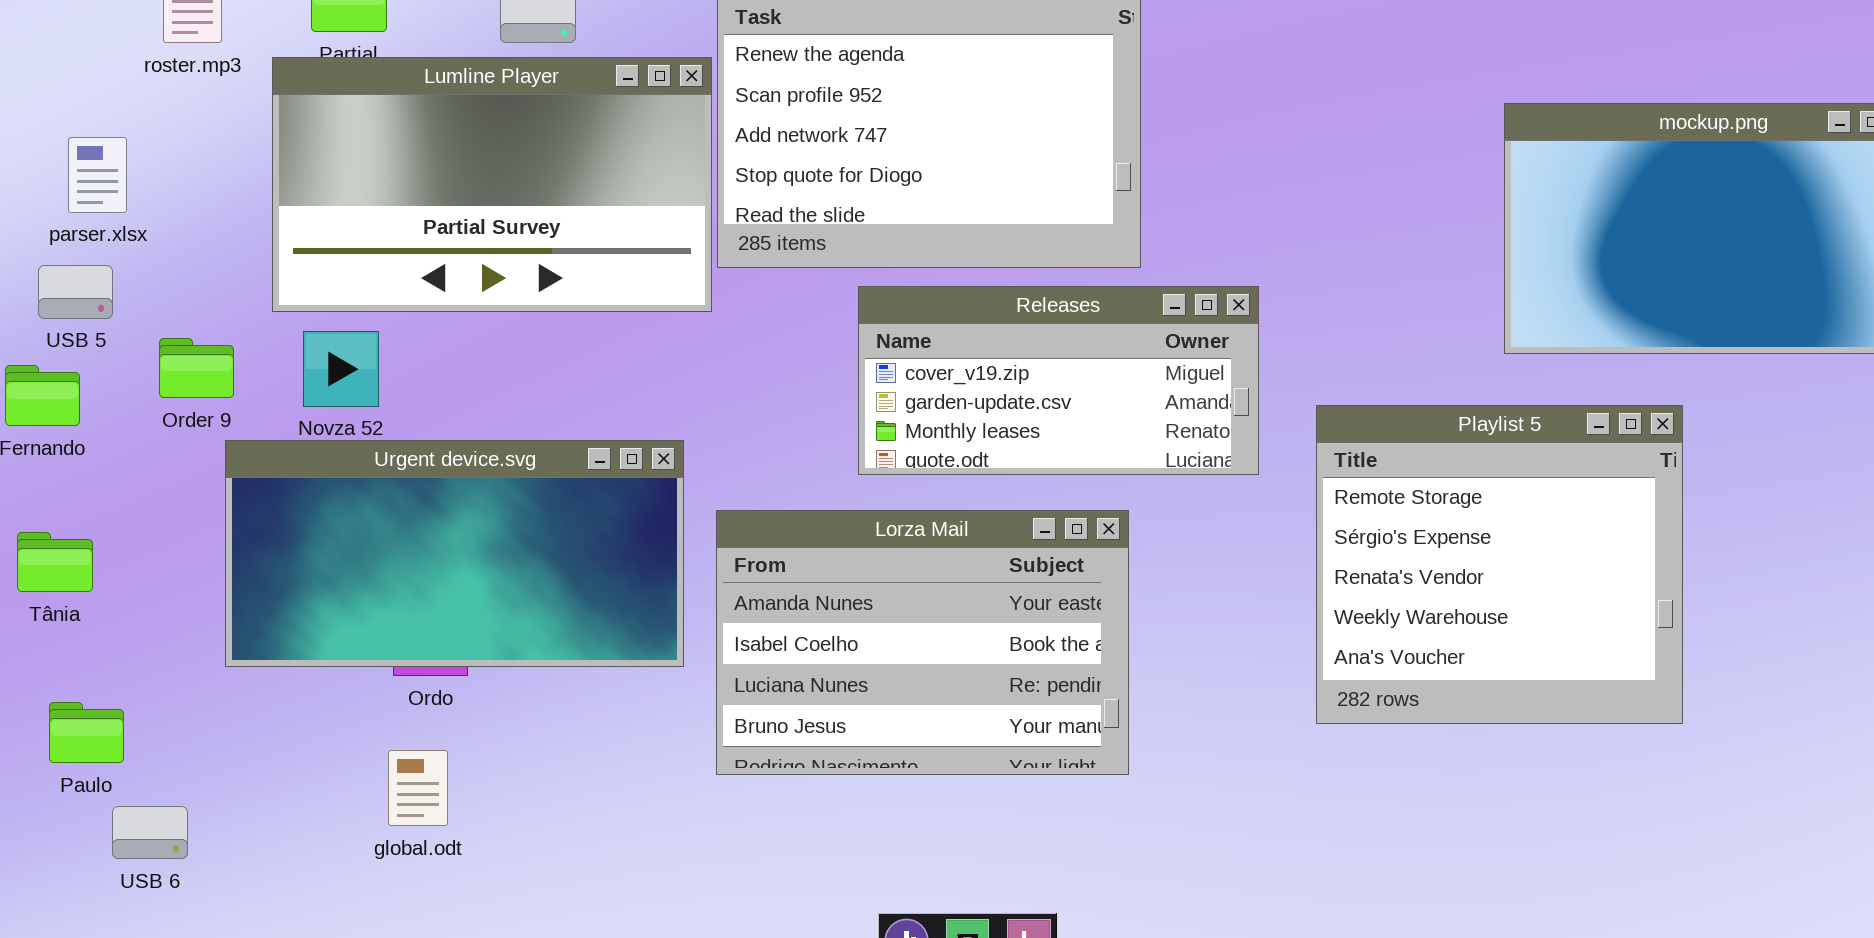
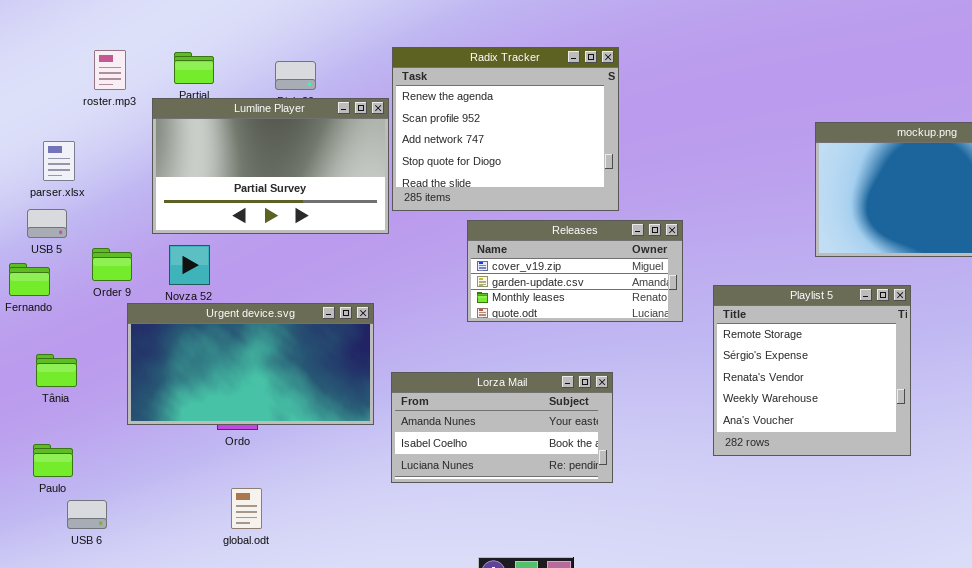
Lorza Mail: [716,510,1129,775] -> [391,372,613,483], resized
Tânia: [17,532,93,592] -> [36,354,77,387], moved
global.odt: [388,750,448,826] -> [231,488,262,529], moved

